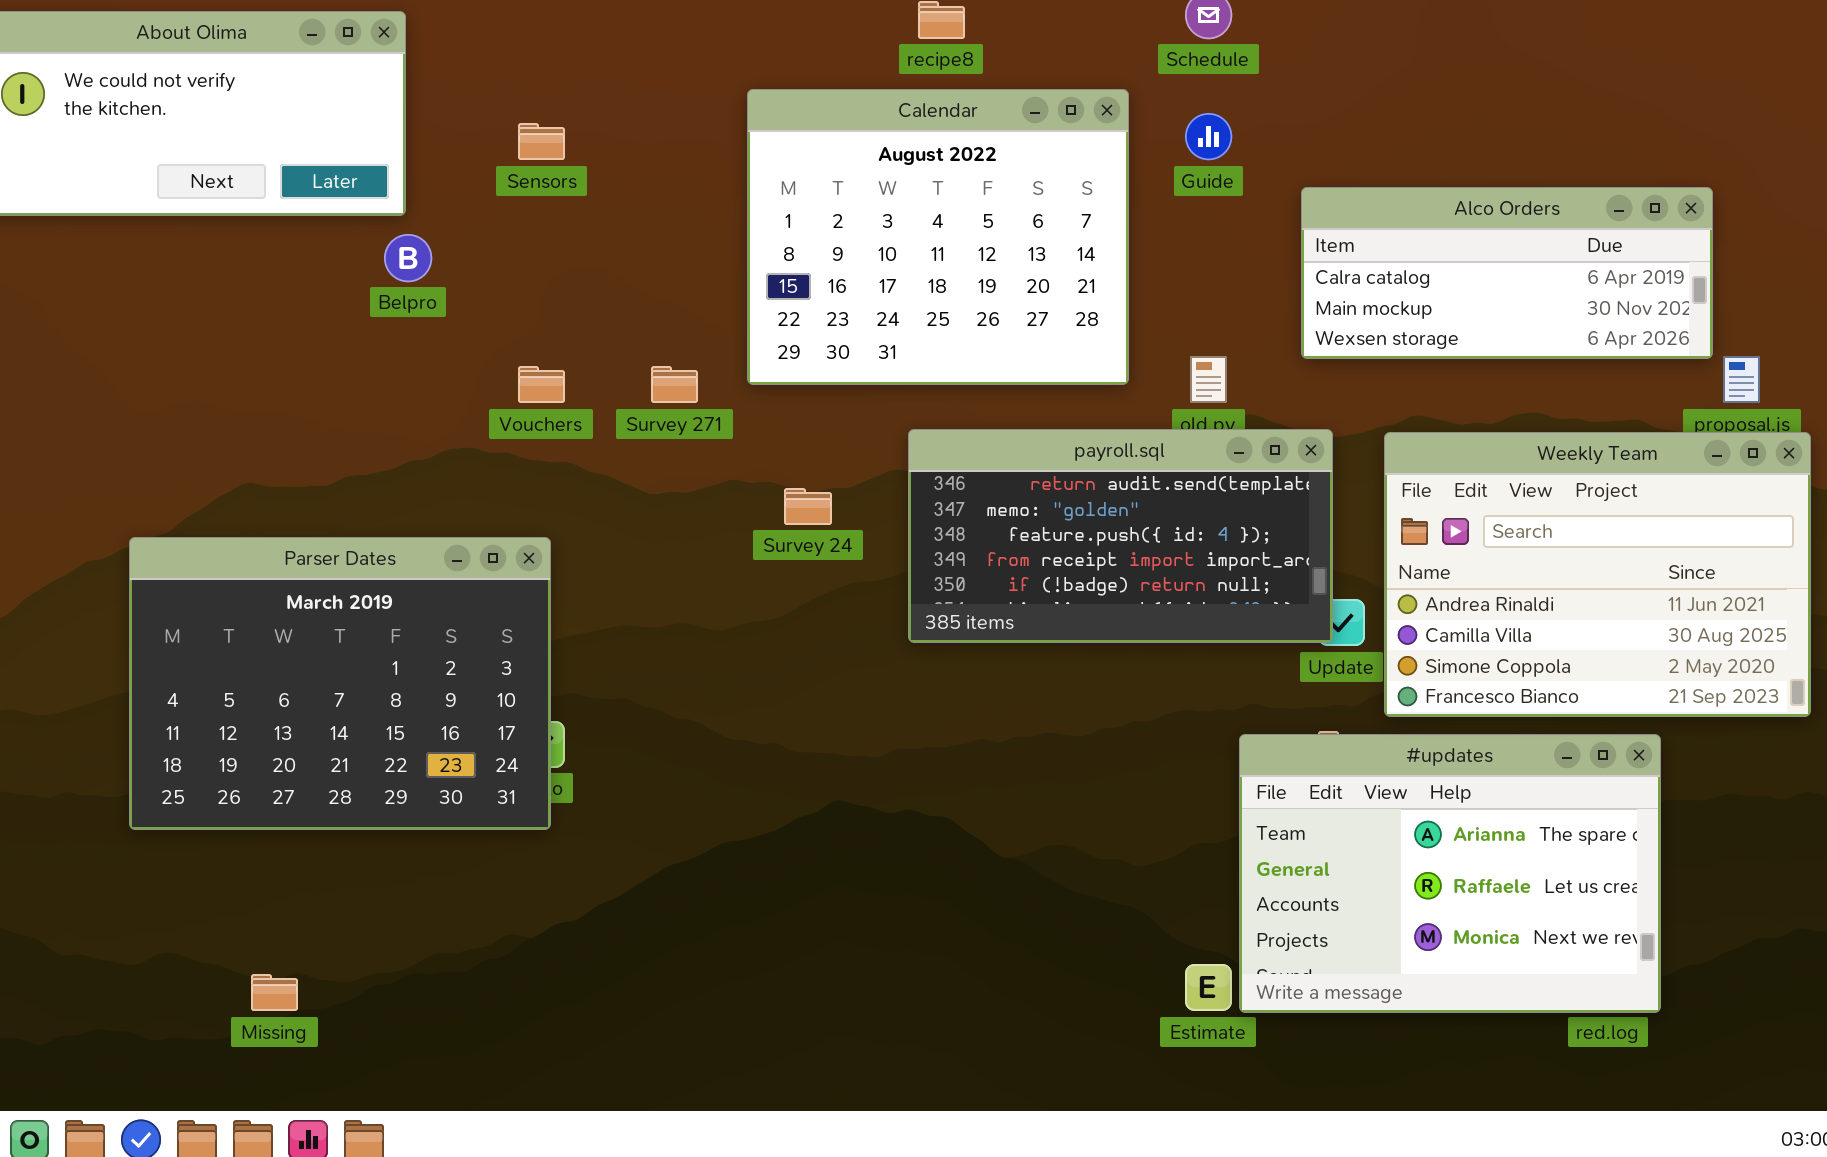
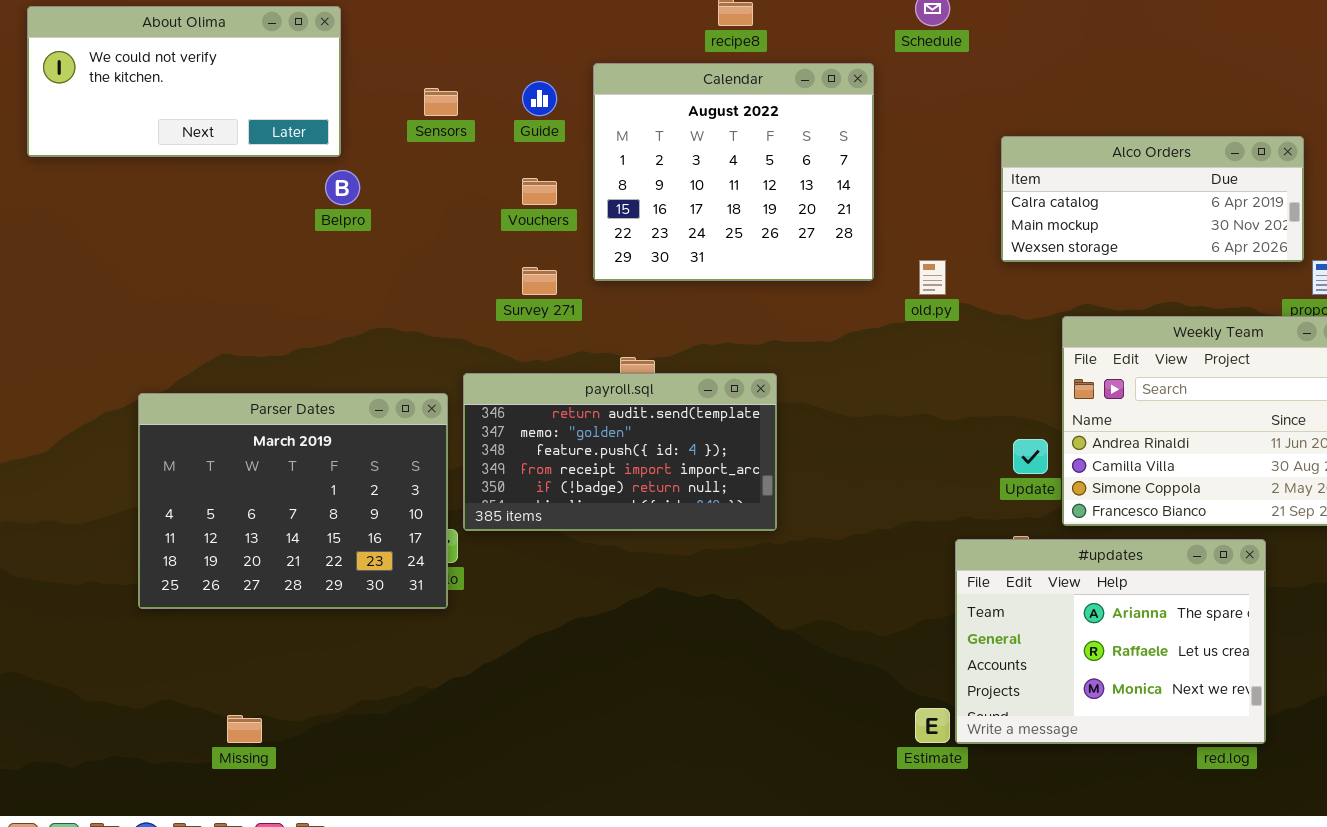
Guide: [1185,113,1232,160] -> [522,81,557,116], moved
Vouchers: [518,366,565,403] -> [522,178,557,205], moved
payroll.sql: [908,429,1333,643] -> [463,373,777,531], moved

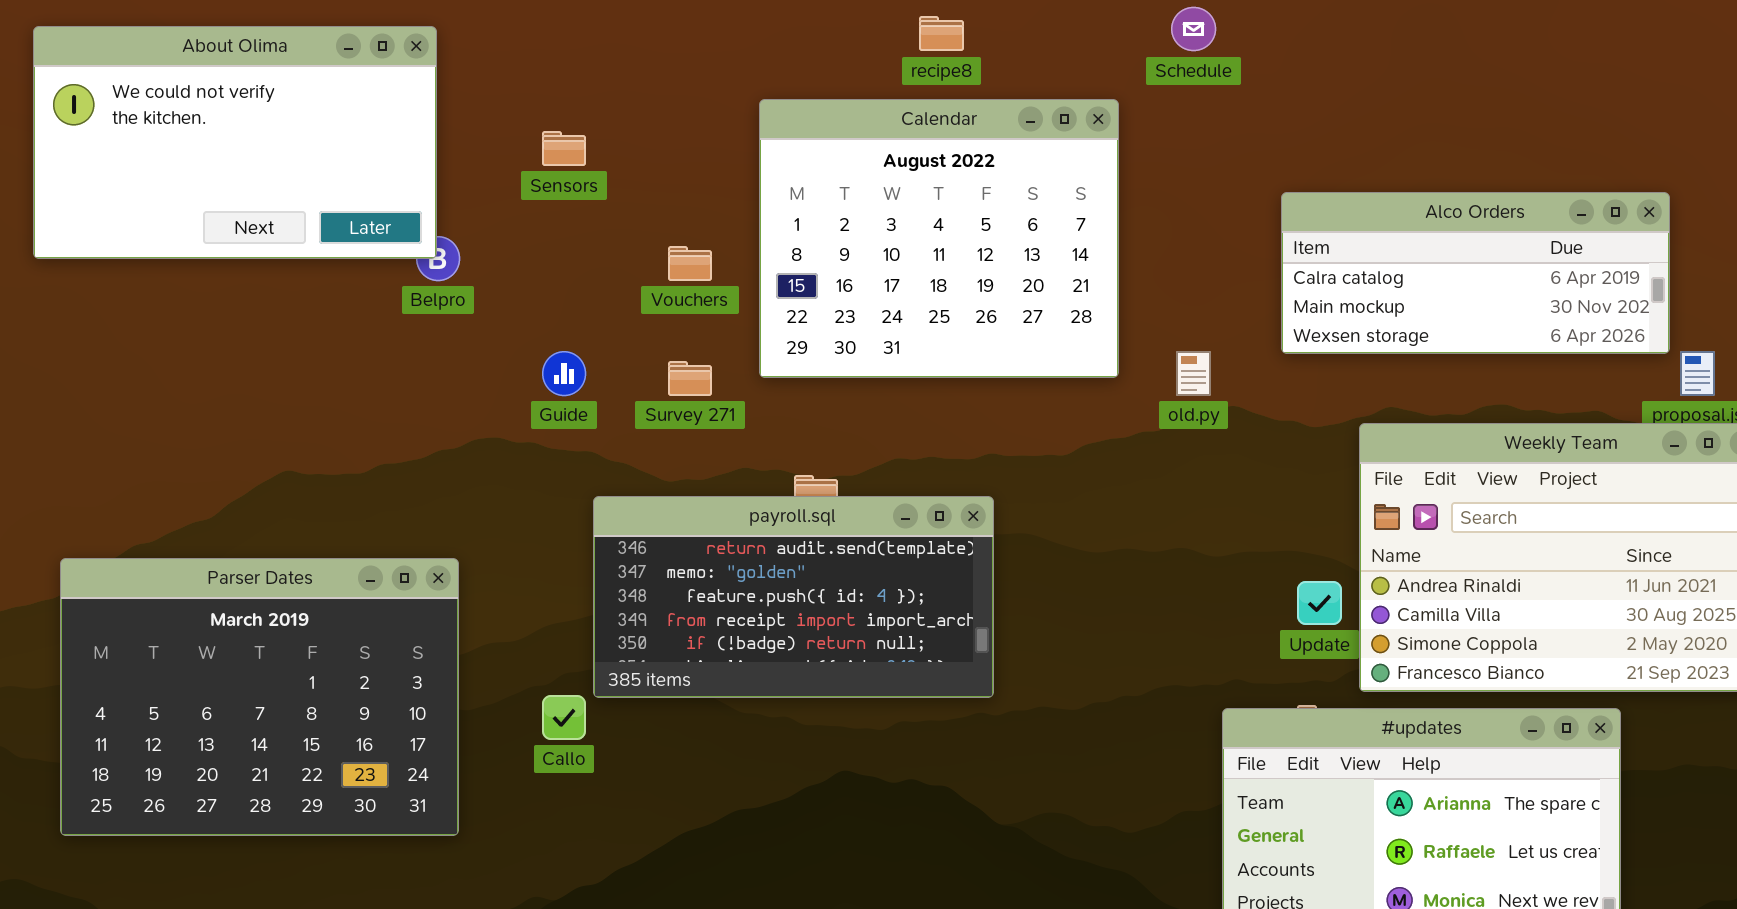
About Olima: [27,6,341,157] -> [33,26,437,259], resized
Guide: [522,81,557,116] -> [542,351,586,396], moved
Parser Dates: [138,393,448,609] -> [60,558,459,836], moved

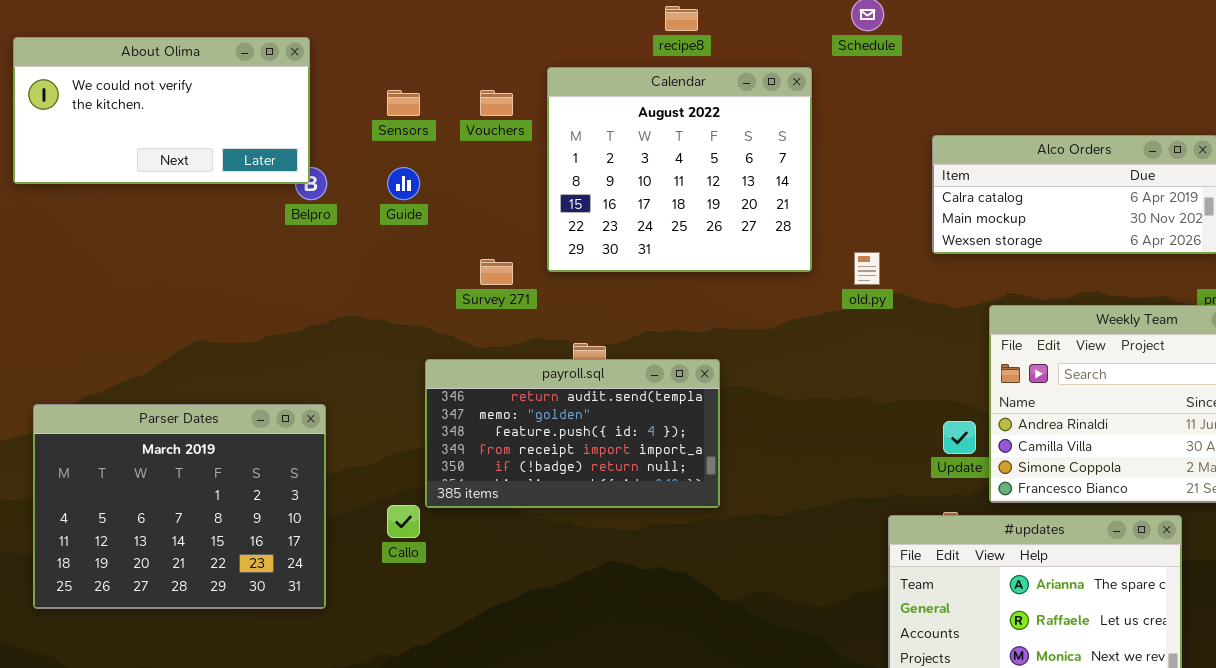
About Olima: [33,26,437,259] -> [13,37,310,184], resized
Vouchers: [668,246,712,281] -> [480,90,513,116], moved
Guide: [542,351,586,396] -> [387,167,420,200], moved

